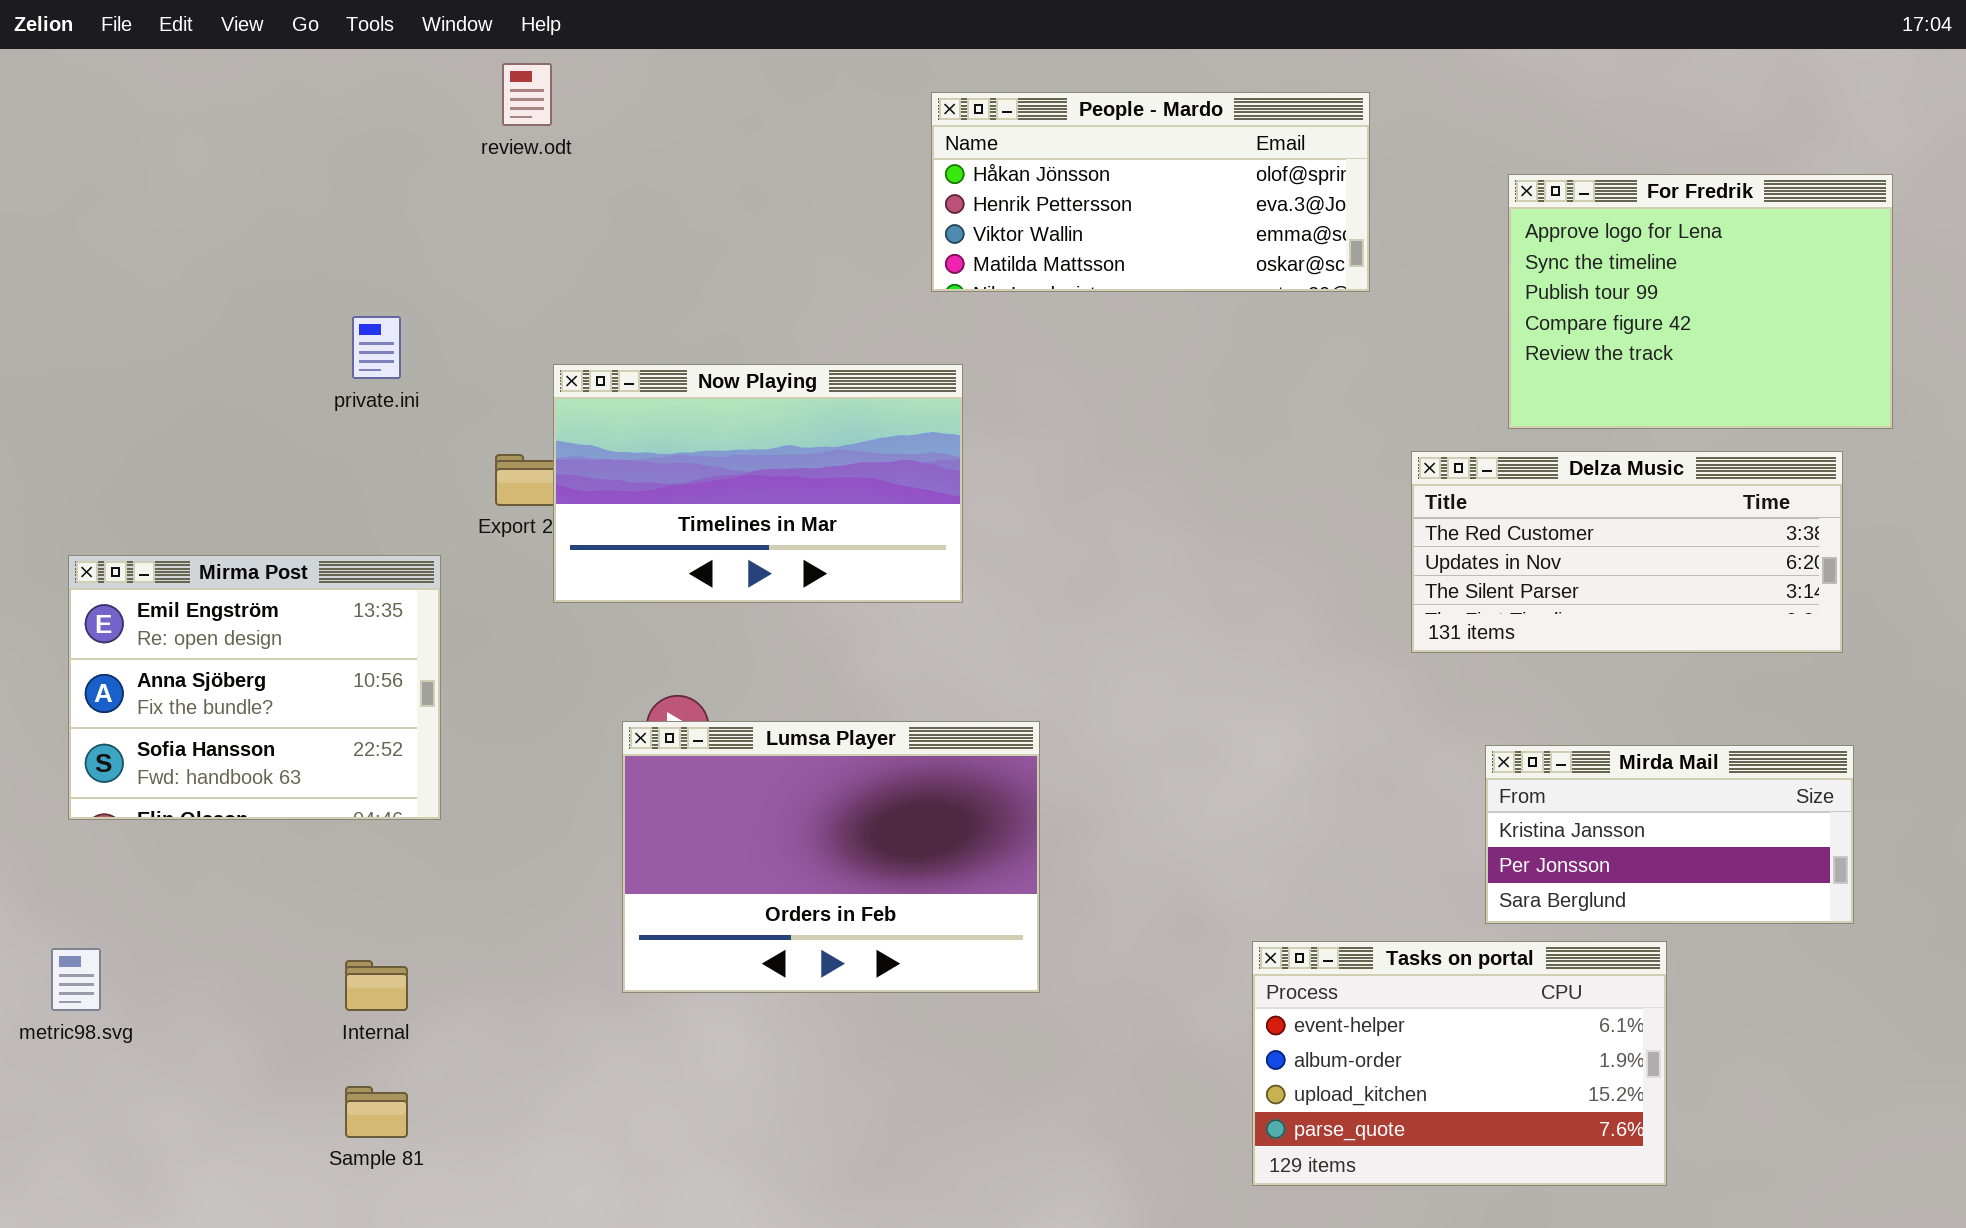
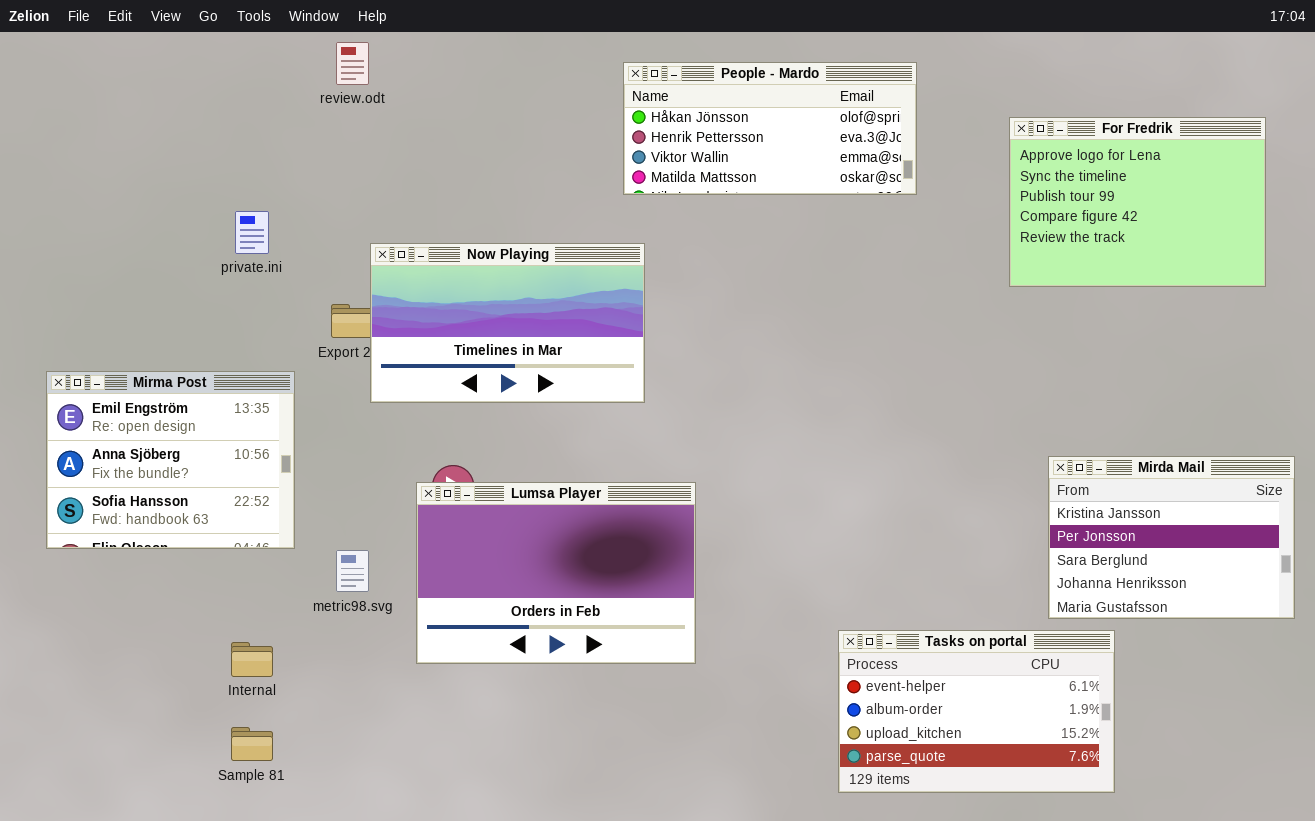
Delza Music: [1411,451,1843,653] -> none, closed
Mirda Mail: [1485,745,1854,924] -> [1048,456,1295,619], moved, resized
metric98.svg: [51,948,101,1011] -> [336,550,369,592], moved

